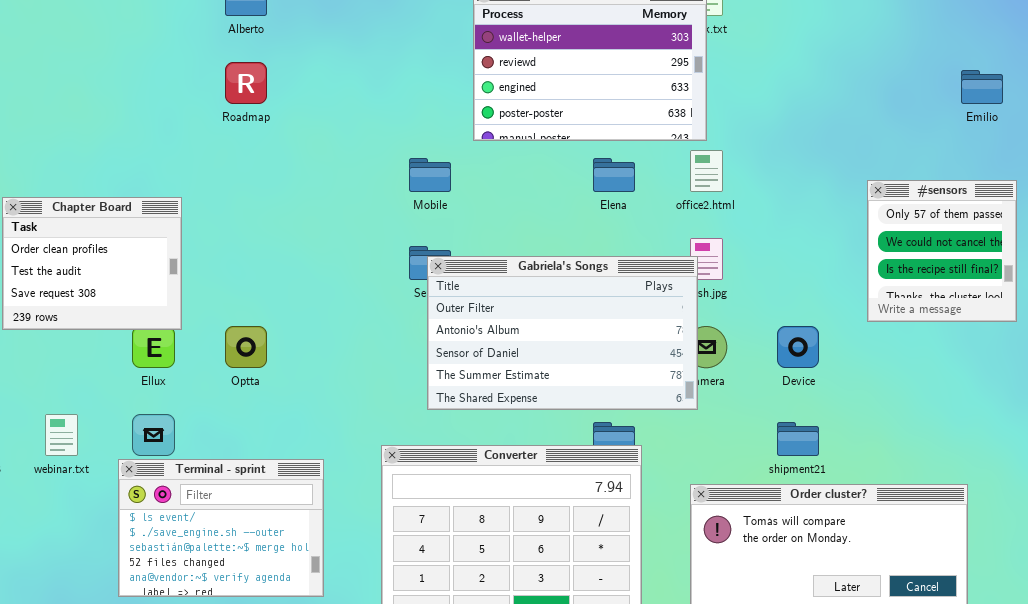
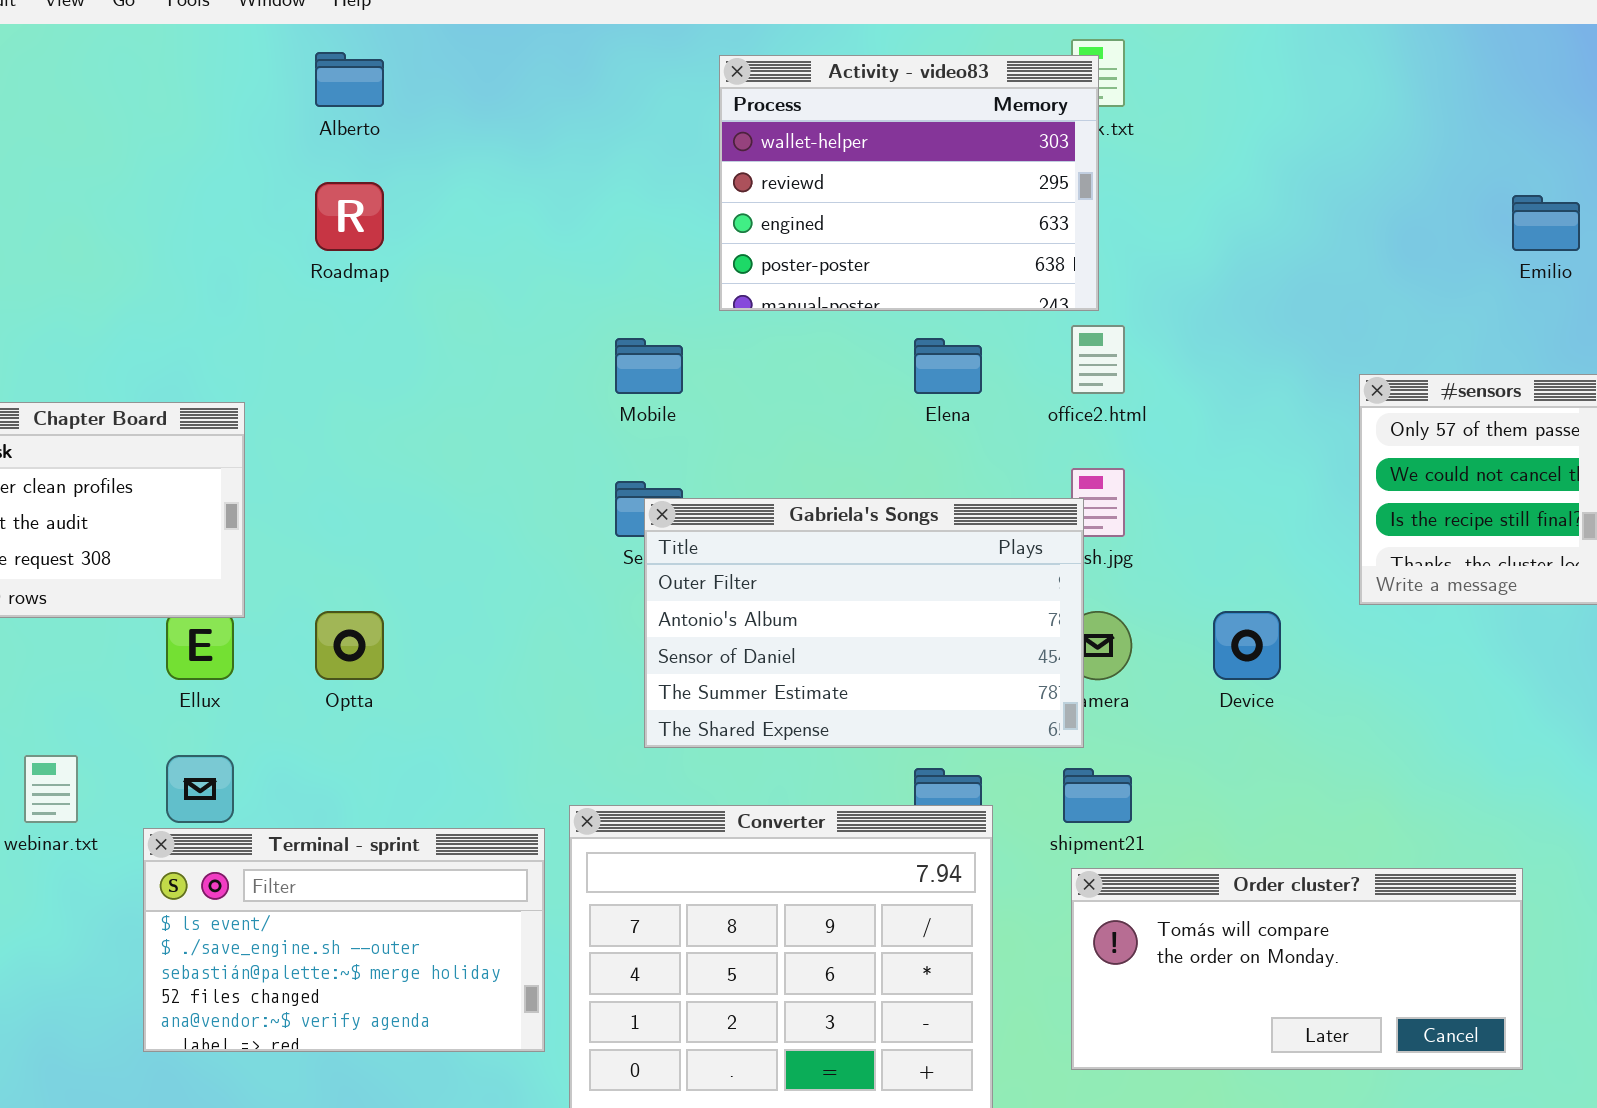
shipment21: [777,422,819,456] -> [1063,768,1132,823], moved
Terminal - sprint: [118,459,324,597] -> [143,828,545,1052], resized

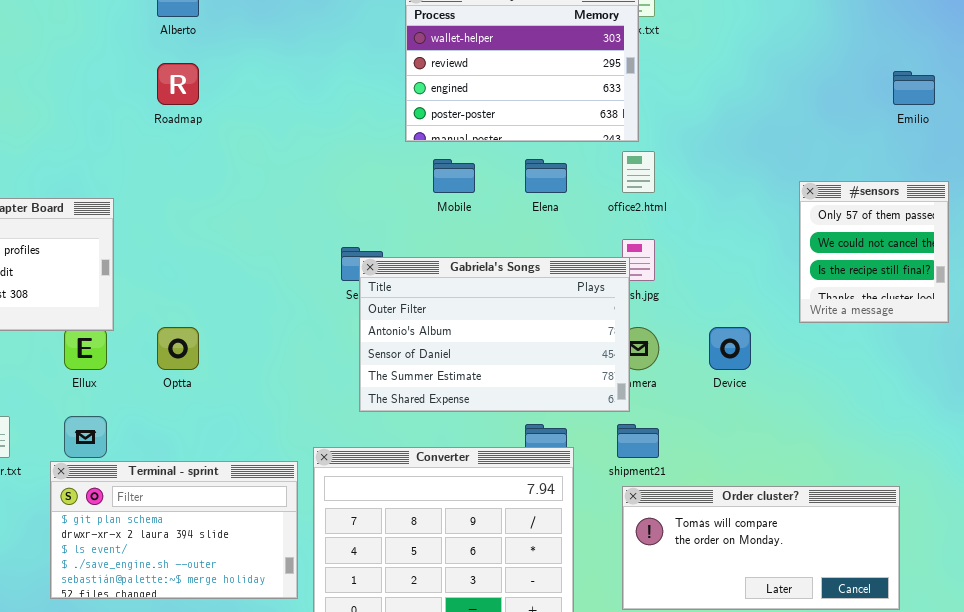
Mobile: [615,338,683,394] -> [433,159,475,193], moved
Terminal - sprint: [143,828,545,1052] -> [50,461,298,599], scrolled up 2 rows

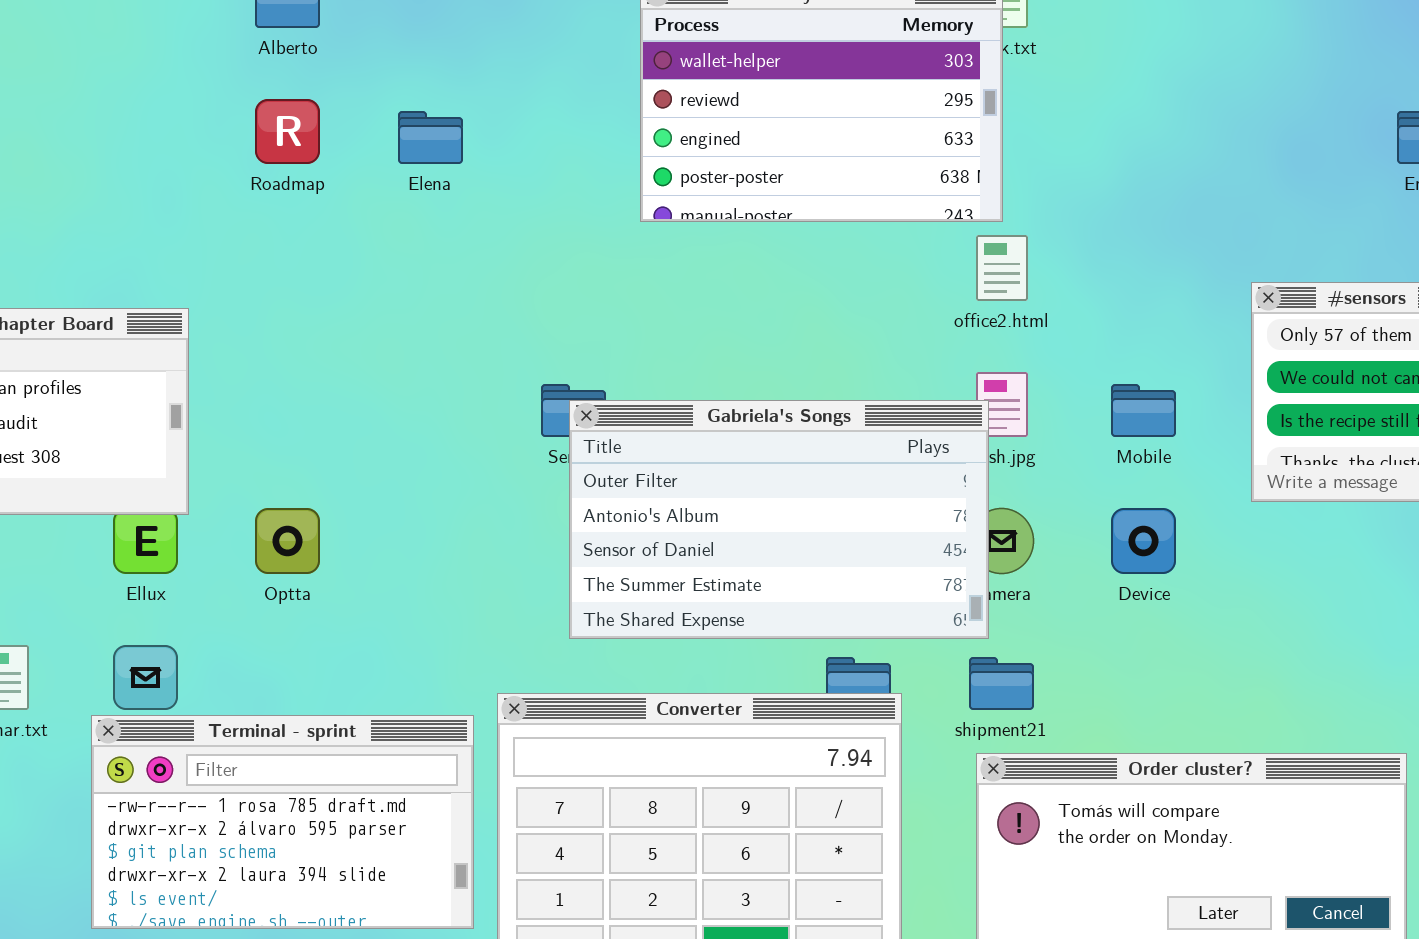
Mobile: [433,159,475,193] -> [1111,384,1176,437], moved
Elena: [525,159,567,193] -> [398,111,463,164], moved
Terminal - sprint: [50,461,298,599] -> [91,715,474,929], scrolled up 2 rows

